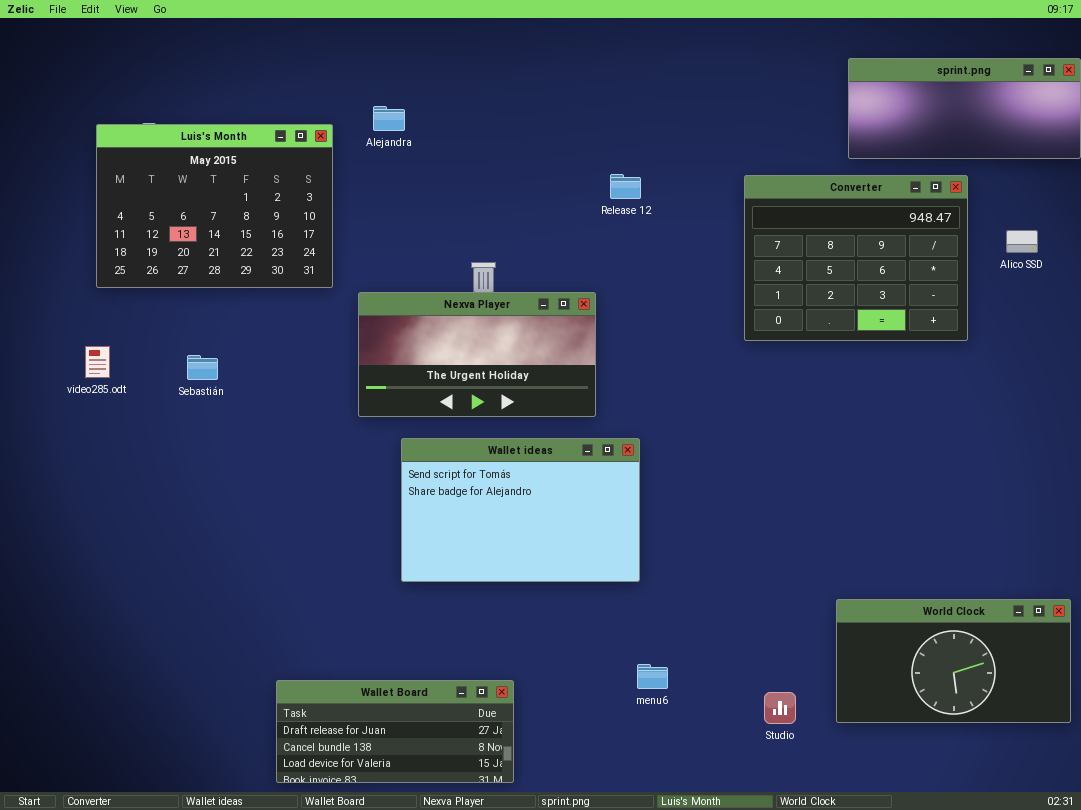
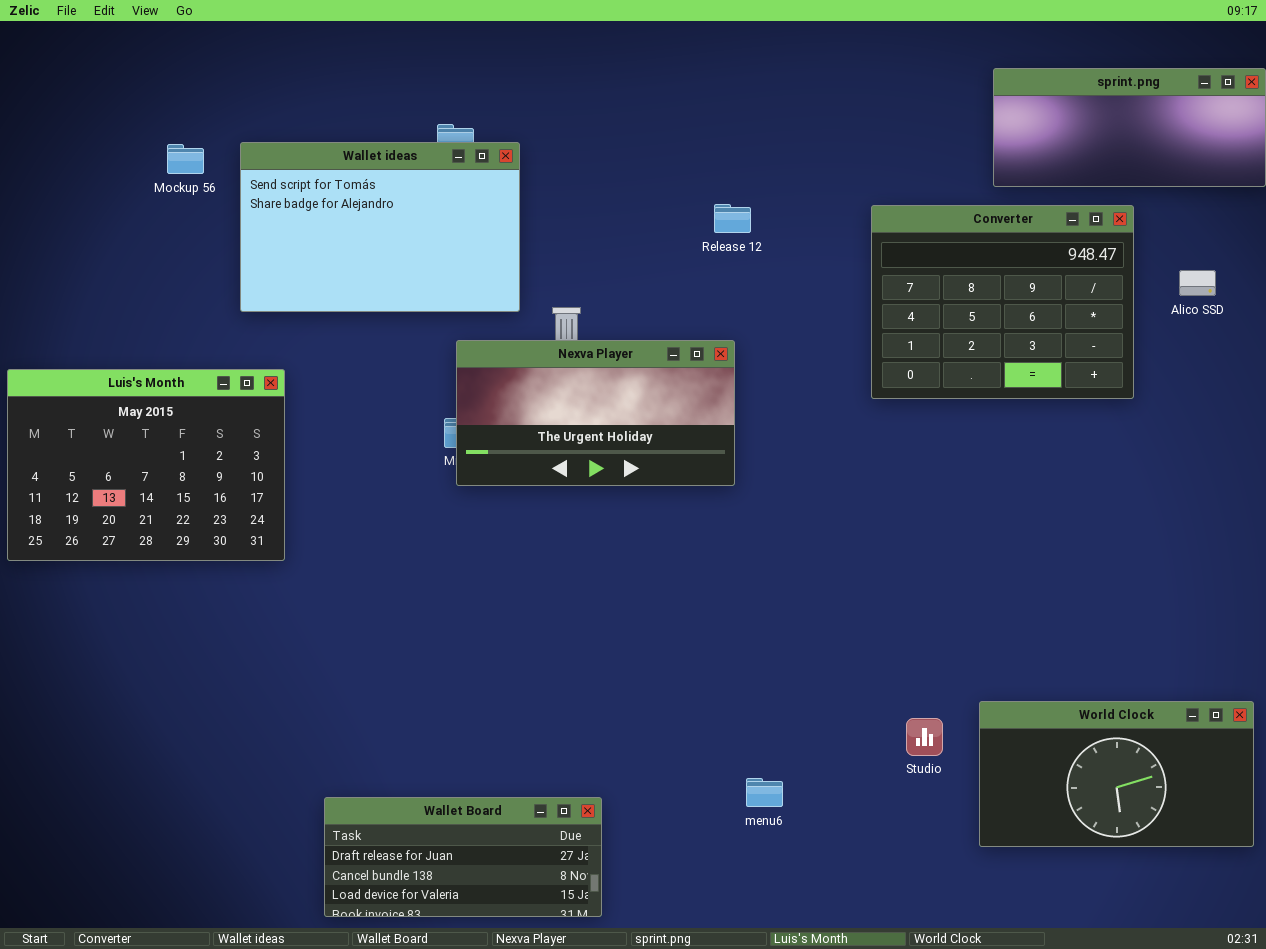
Luis's Month: [96,124,333,288] -> [7,369,285,561], moved
Nexva Player: [358,292,596,417] -> [456,340,735,486], moved
Wallet ideas: [401,438,640,582] -> [240,142,520,312], moved
Studio: [764,692,796,724] -> [906,718,943,756], moved

